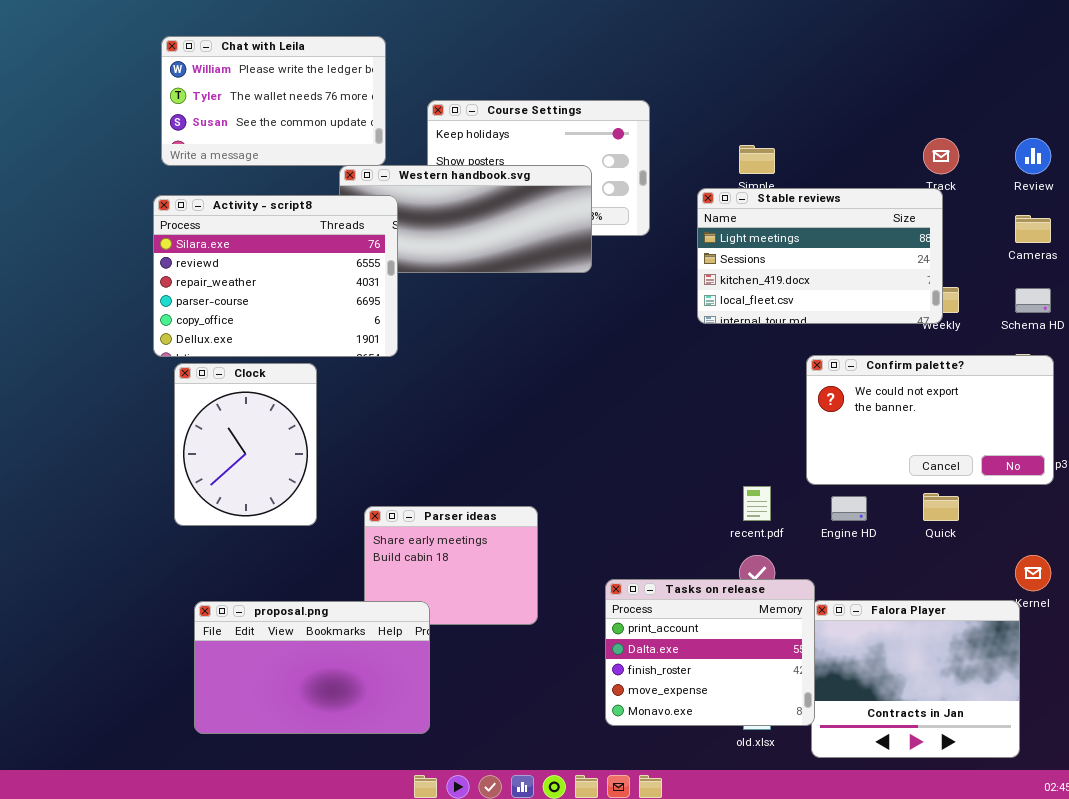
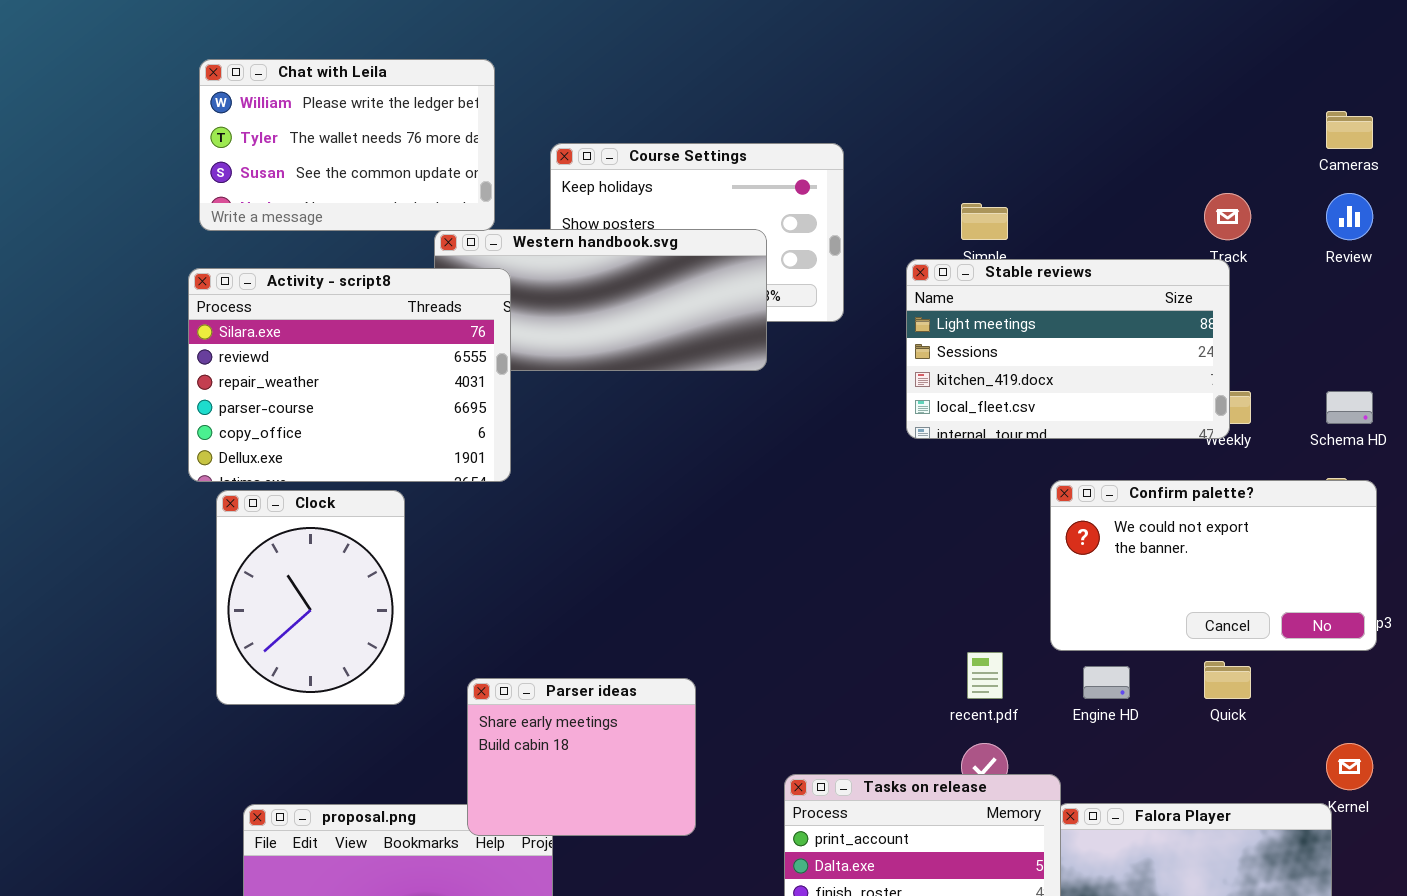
Cameras: [1015,215,1051,243] -> [1326,111,1373,149], moved
Parser ideas: [364,506,538,625] -> [467,678,696,836], raised

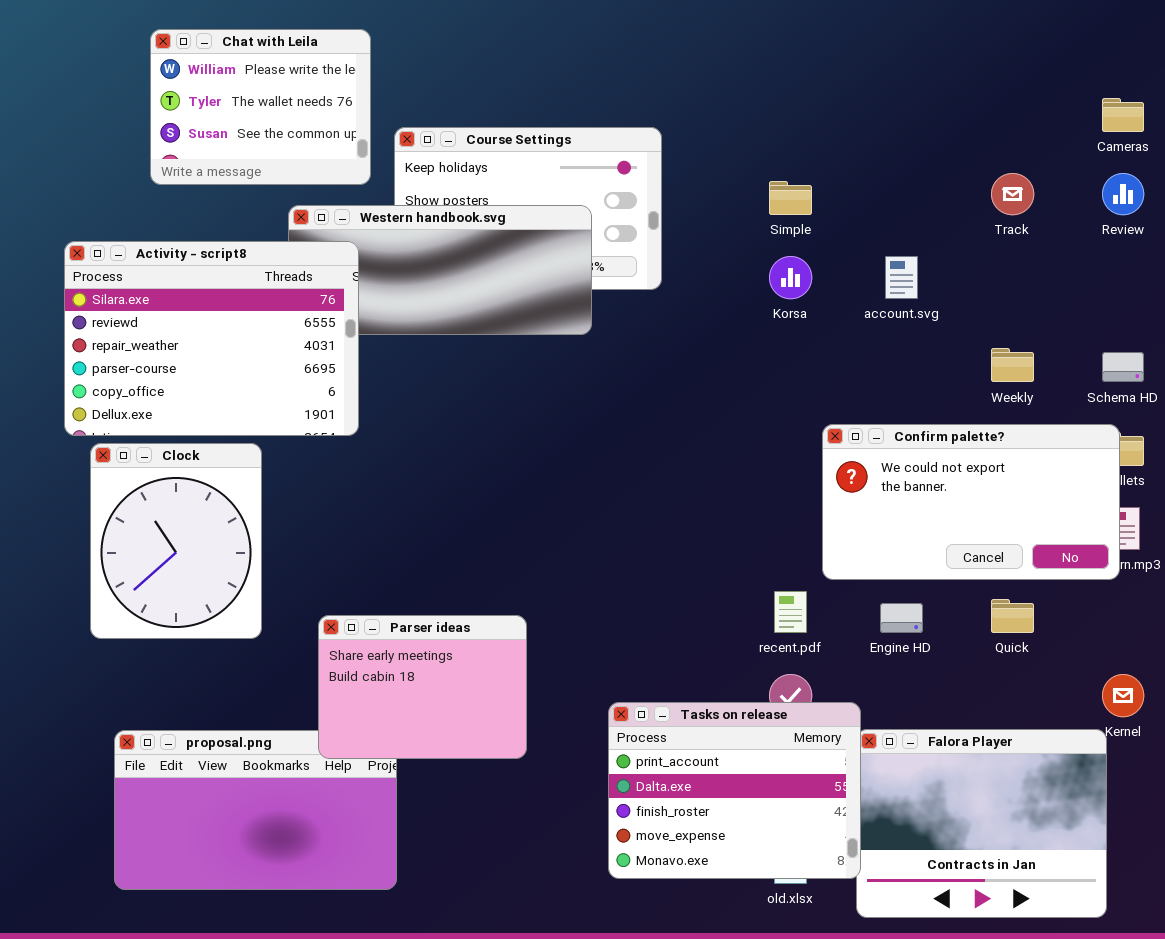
Chat with Leila: [199,59,495,231] -> [150,29,371,185], moved, resized
Stable reviews: [906,259,1230,439] -> none, closed
Confirm palette?: [1050,480,1377,651] -> [822,424,1120,580], moved

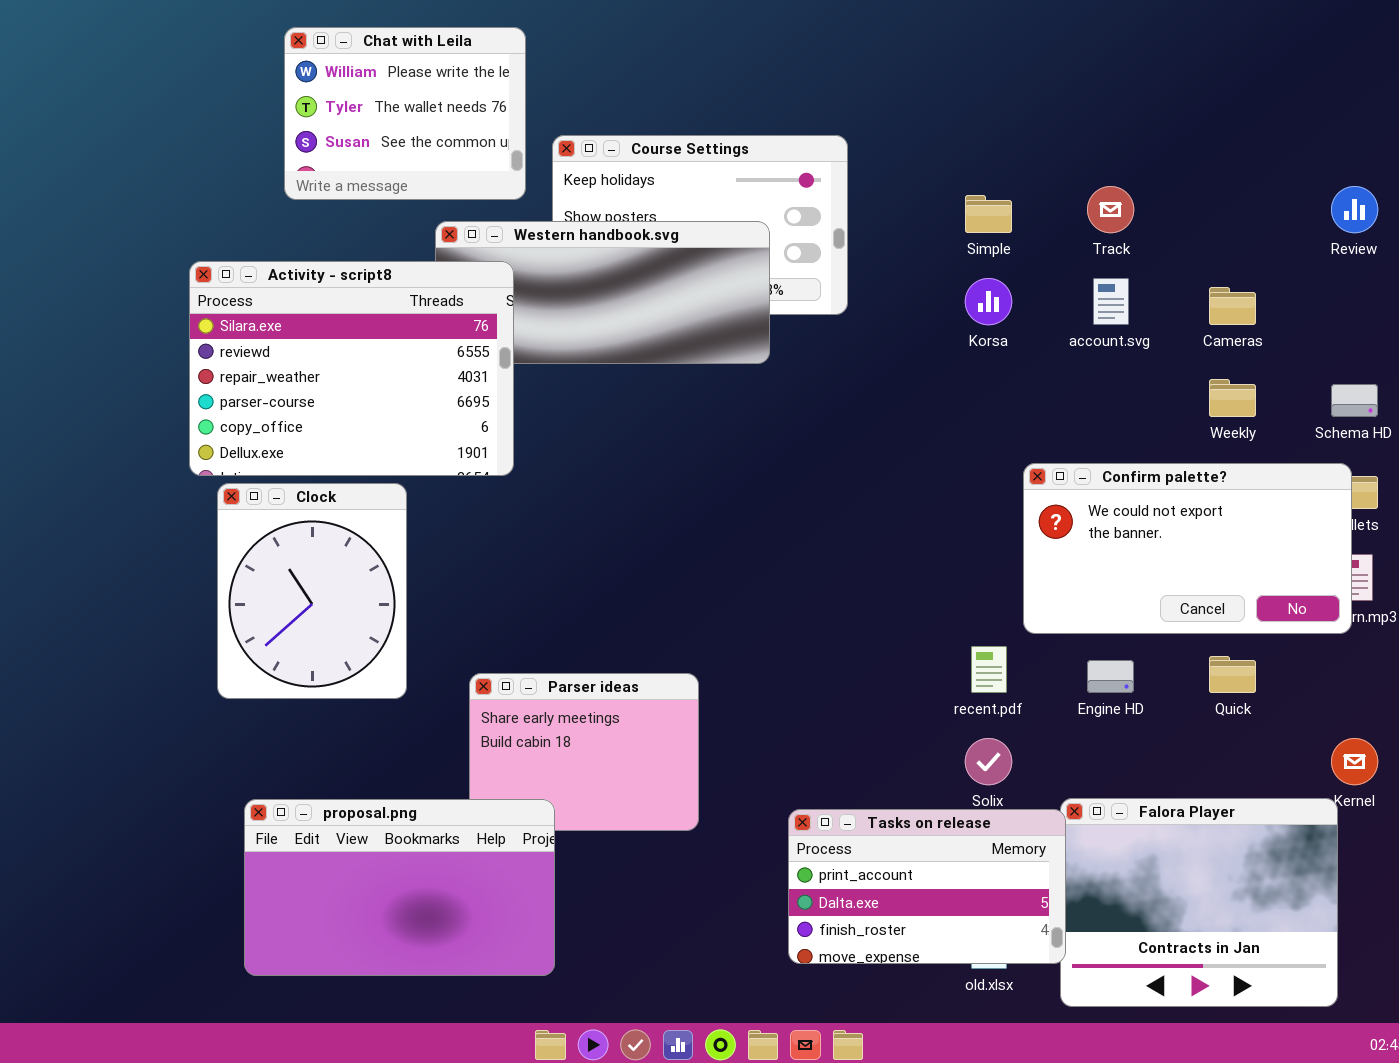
Cameras: [1102,98,1144,132] -> [1209,287,1256,325], moved
Track: [991,173,1034,215] -> [1087,186,1134,233], moved
Tasks on release: [608,702,861,879] -> [788,809,1066,964], resized
proposal.png: [114,730,397,890] -> [244,799,555,976], raised

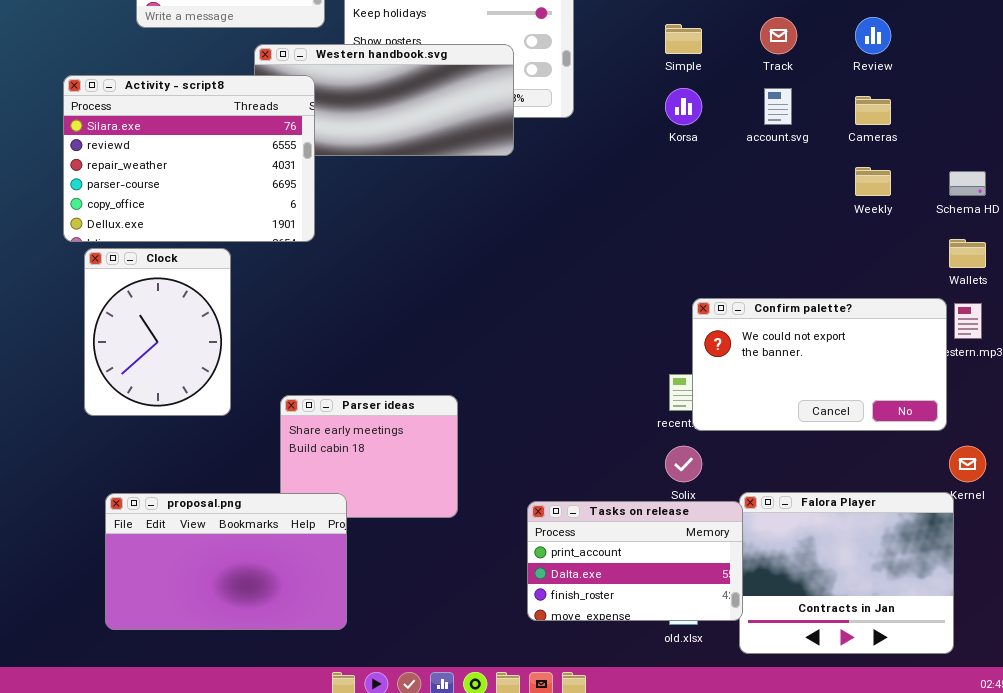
Review: [1331,186,1378,233] -> [855,17,891,54], moved
Confirm palette?: [1023,463,1352,634] -> [692,298,947,431], moved

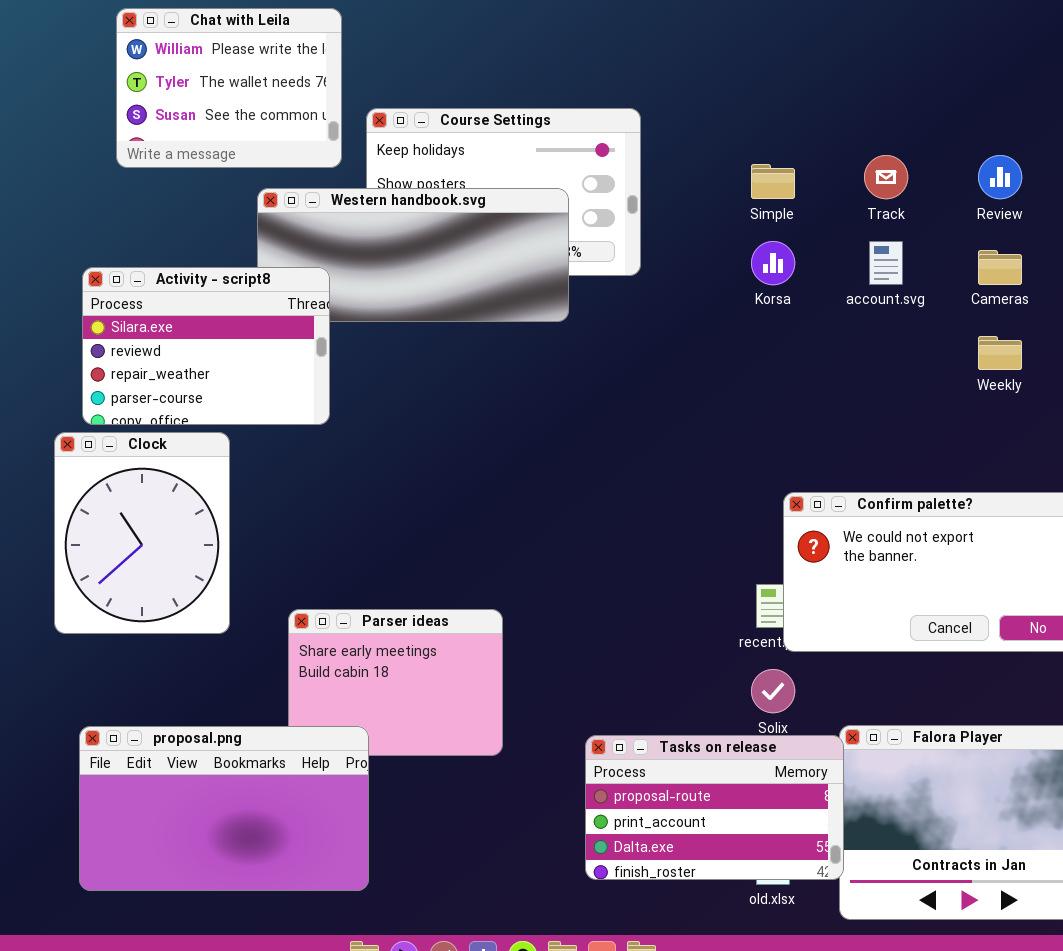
Activity - script8: [63,75,315,242] -> [82,267,330,425], resized
Tasks on release: [527,501,743,621] -> [585,735,844,880], scrolled up 1 row

